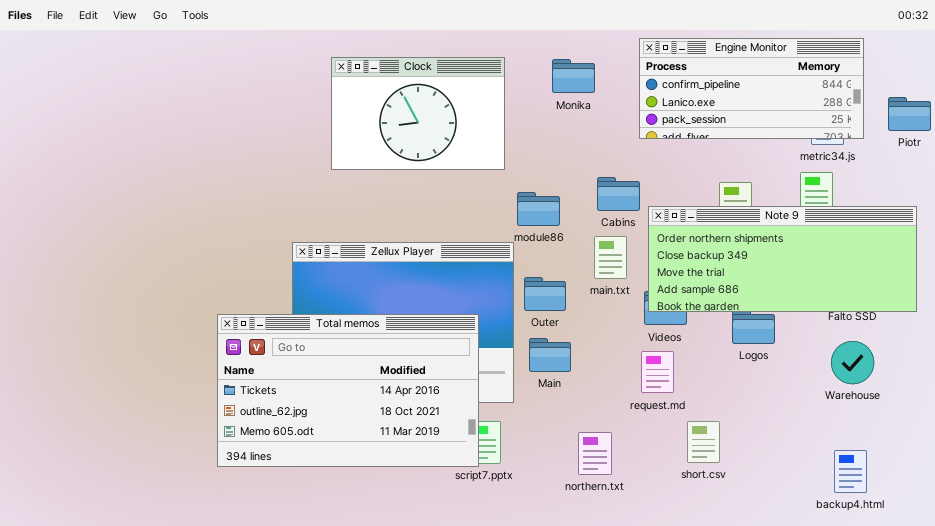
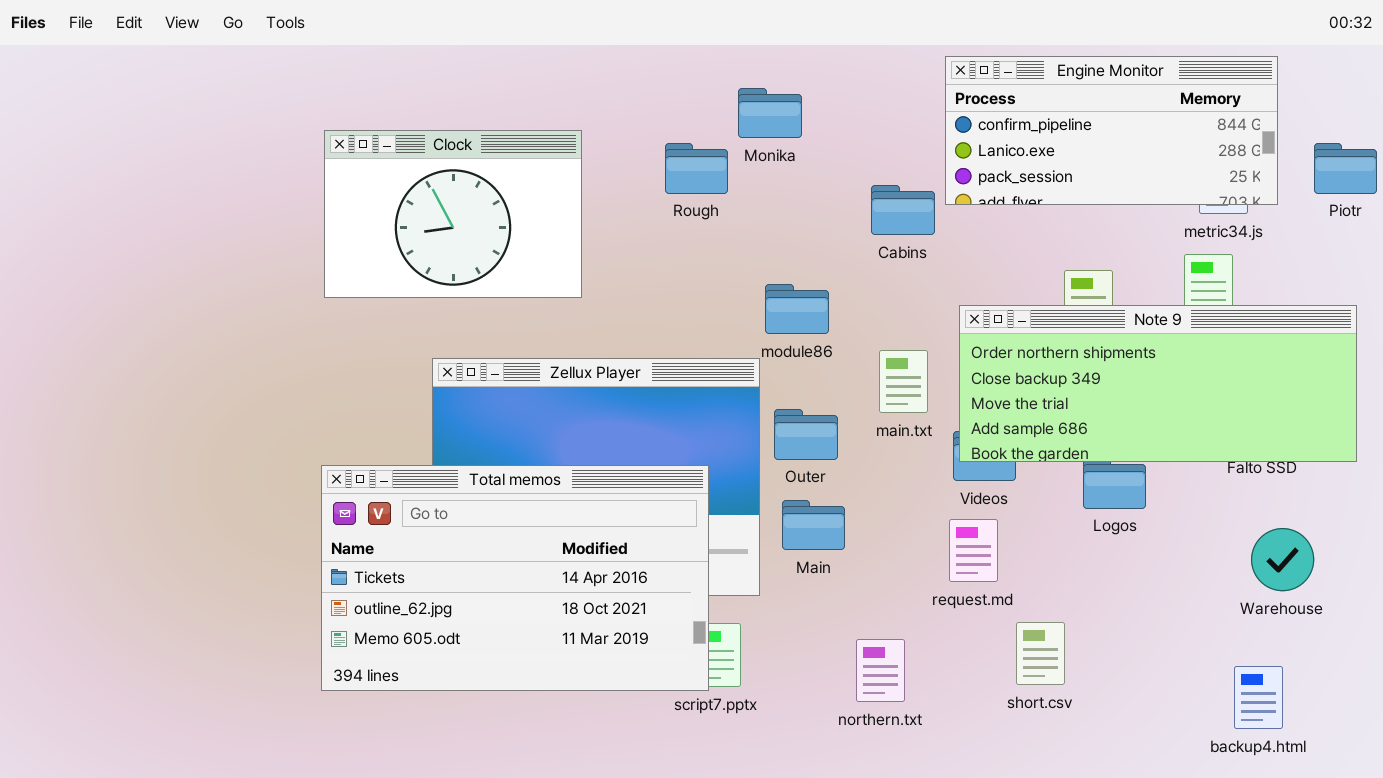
Clock: [331,57,505,170] -> [324,130,582,298], moved
Monika: [552,59,595,93] -> [738,88,802,138], moved
Cabins: [597,177,640,211] -> [871,185,935,235], moved
Warehouse: [831,341,874,384] -> [1251,528,1314,591], moved

